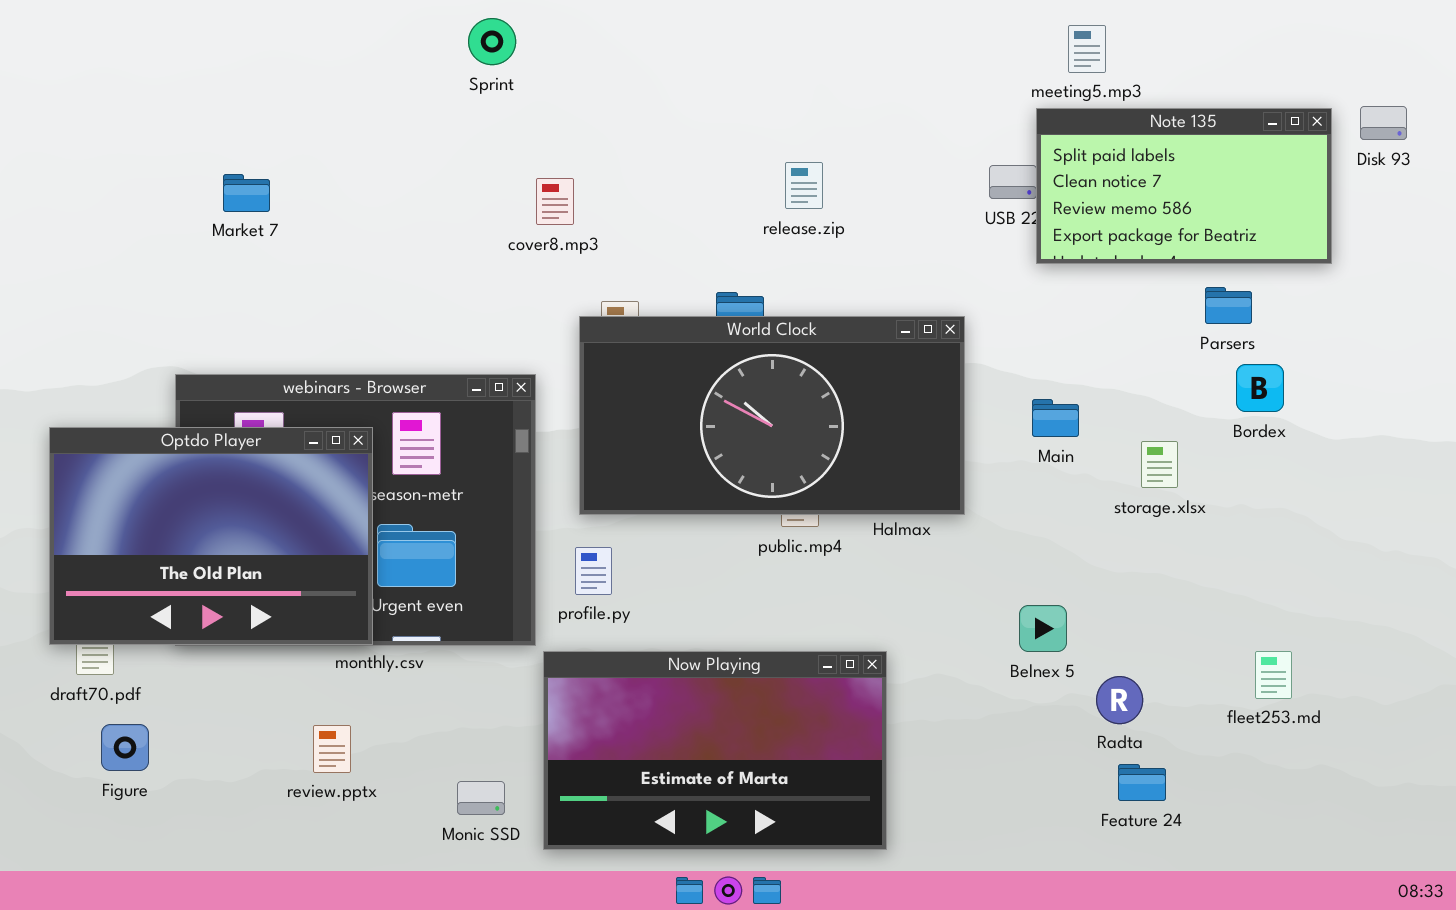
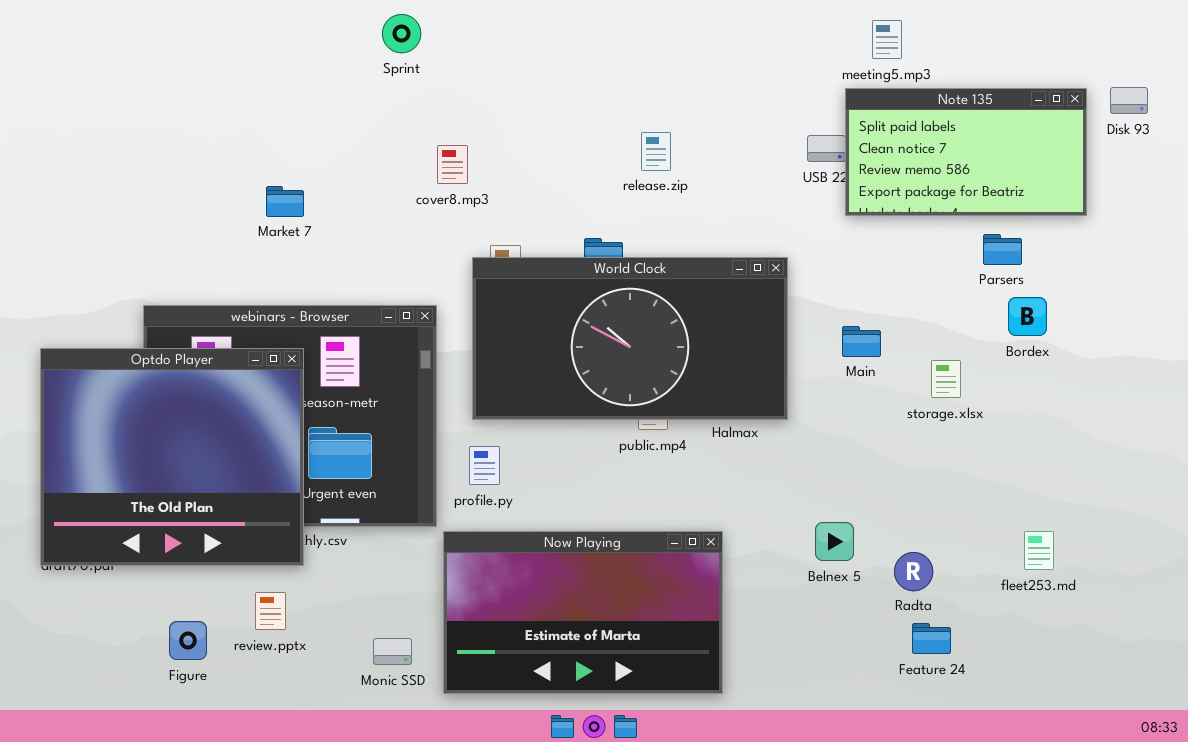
Market 7: [223,174,270,212] -> [266,186,304,217], moved
Optdo Player: [49,427,373,645] -> [40,348,304,566], resized
Belnex 5: [1019,605,1067,652] -> [815,522,854,561], moved
Figure: [101,724,149,771] -> [169,621,207,660], moved

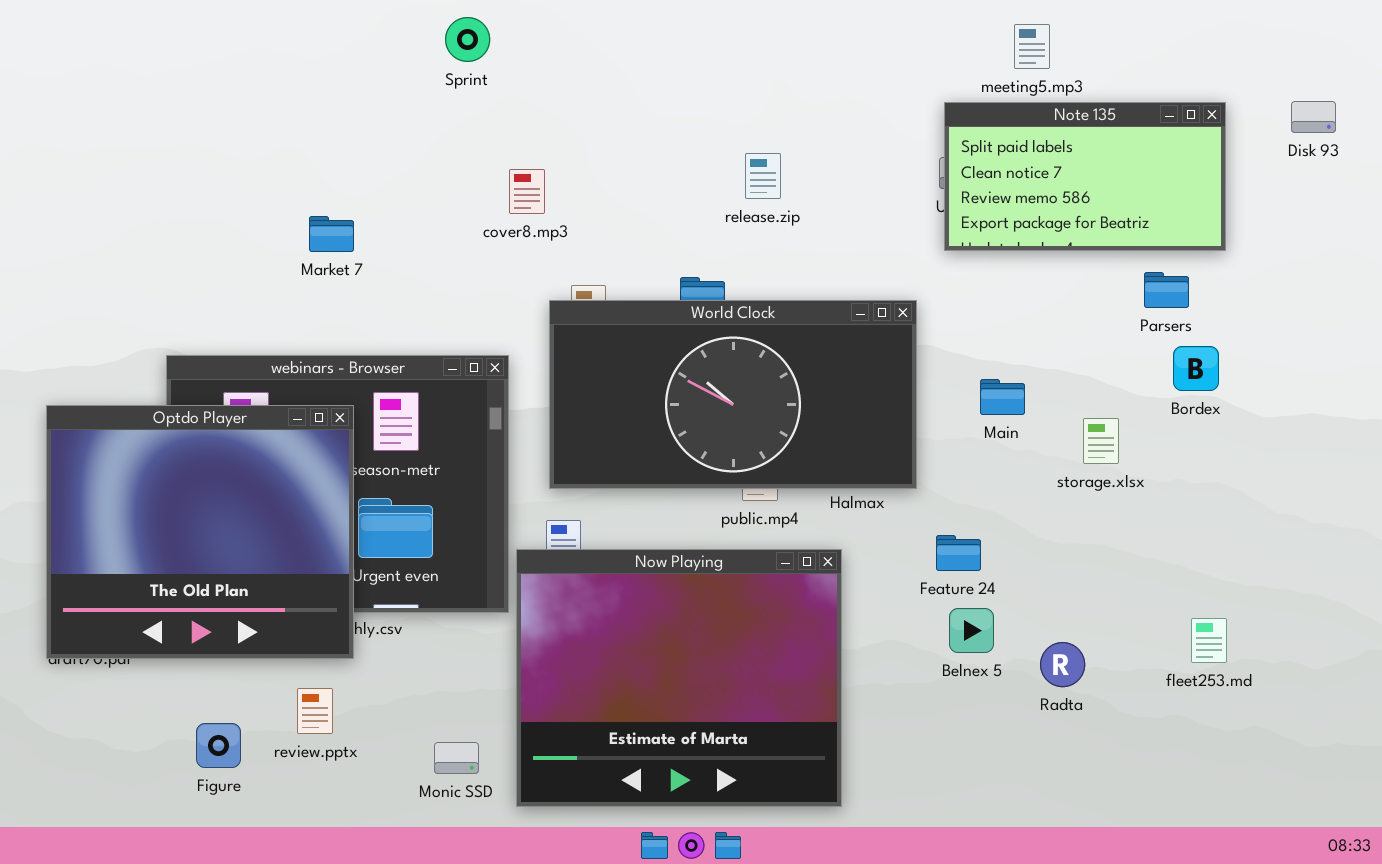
Note 135: [845,88,1087,216] -> [944,102,1226,251], moved
Now Playing: [443,531,723,694] -> [516,549,842,807], resized
Feature 24: [912,623,951,654] -> [936,535,981,571], moved

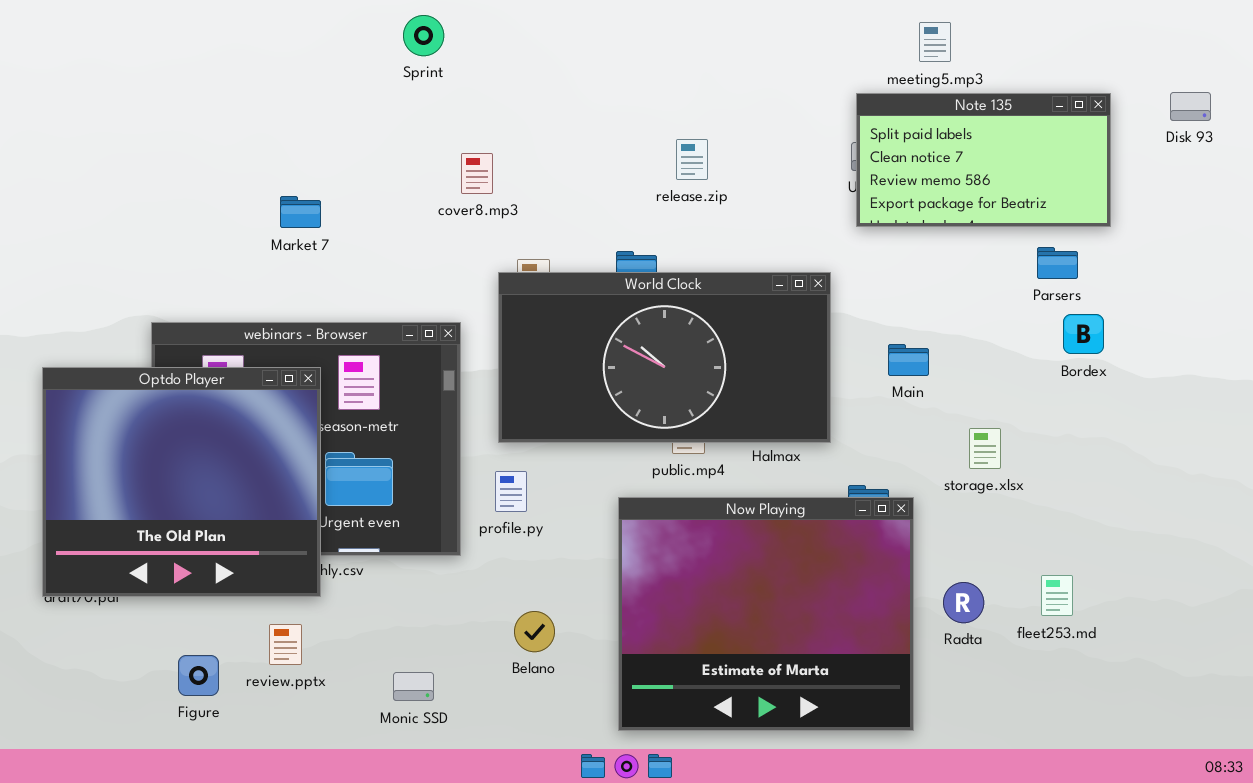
storage.xlsx: [1083,418,1119,464] -> [969,428,1001,469], moved
Now Playing: [516,549,842,807] -> [618,497,914,731], moved
fleet253.md: [1191,618,1227,663] -> [1041,575,1073,616], moved

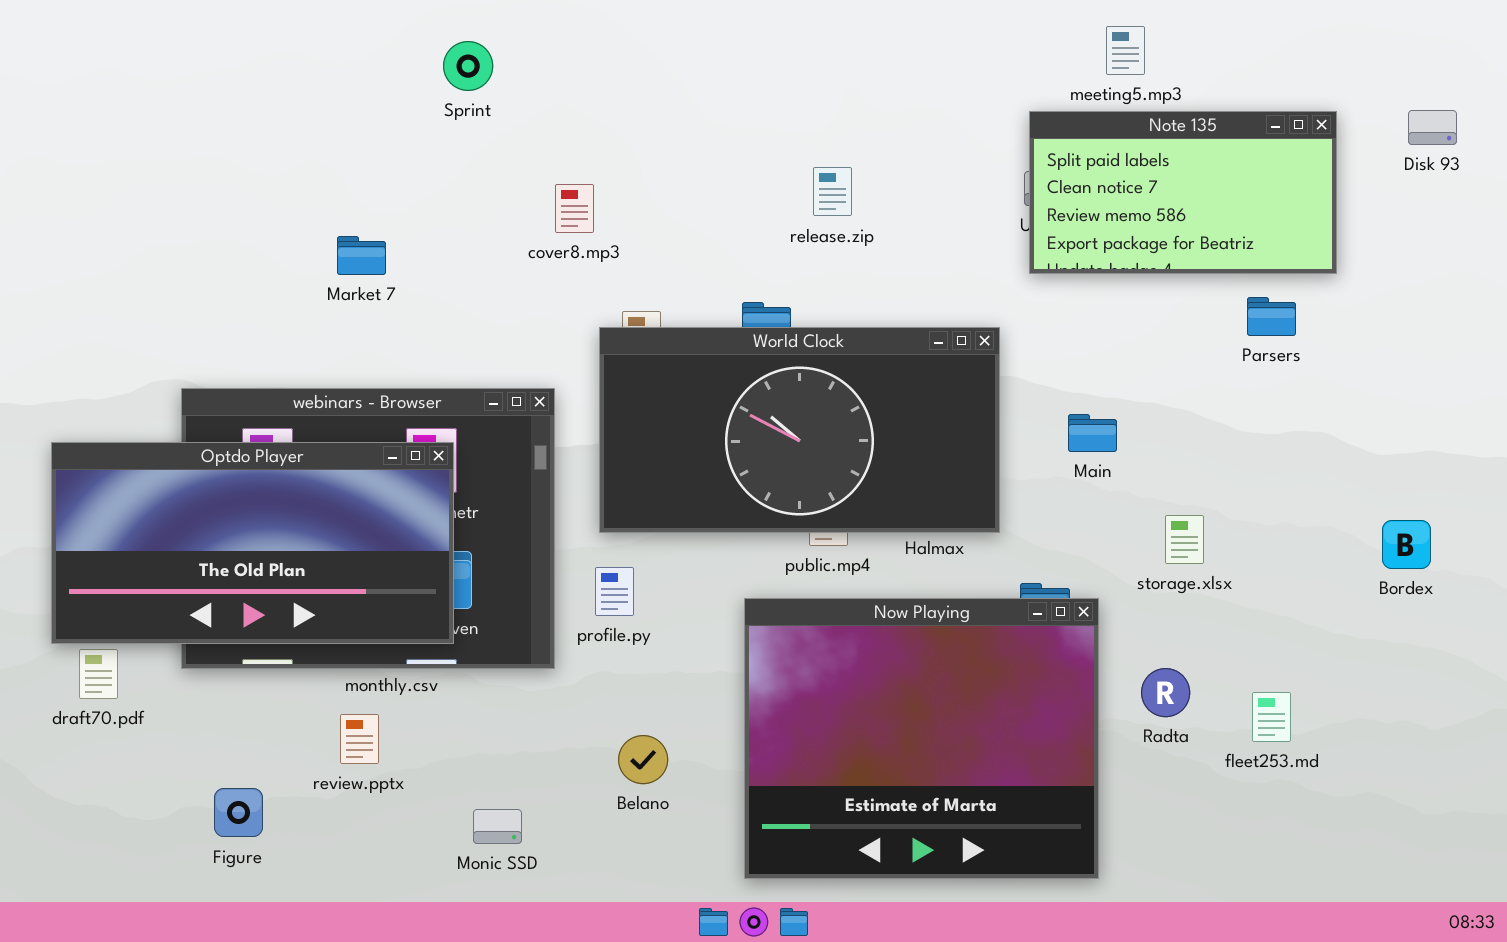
Sprint: [403,15,444,56] -> [443,41,493,91], moved
Bordex: [1063,314,1104,354] -> [1382,520,1431,569], moved
Optdo Player: [42,367,321,597] -> [51,442,454,644], resized
Radta: [943,582,984,623] -> [1141,668,1190,717], moved
review.pptx: [269,624,302,665] -> [340,714,379,764], moved

